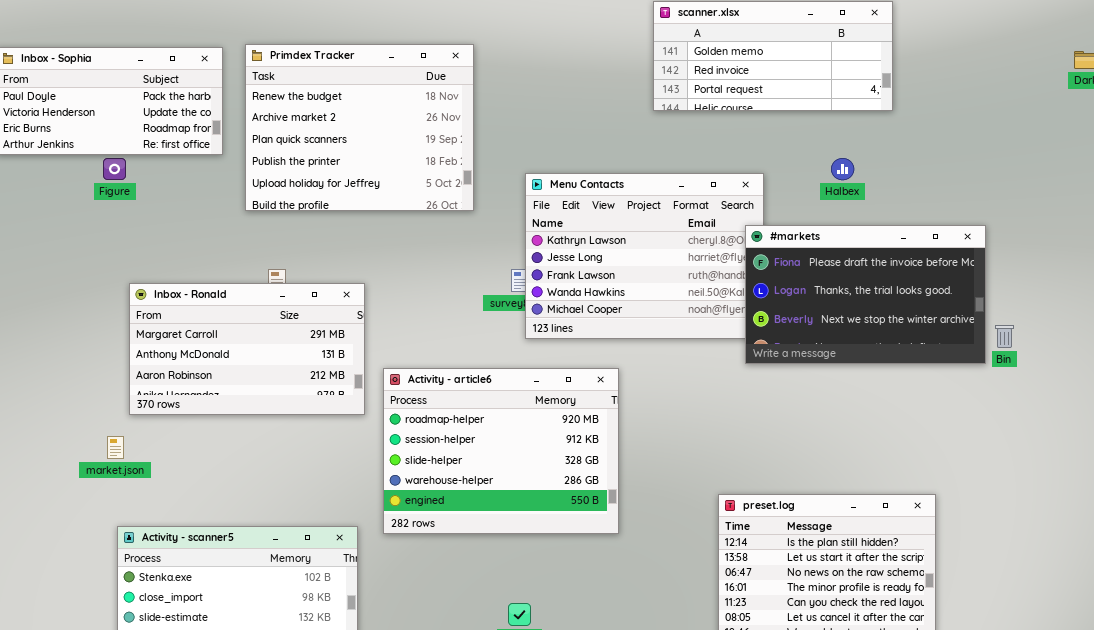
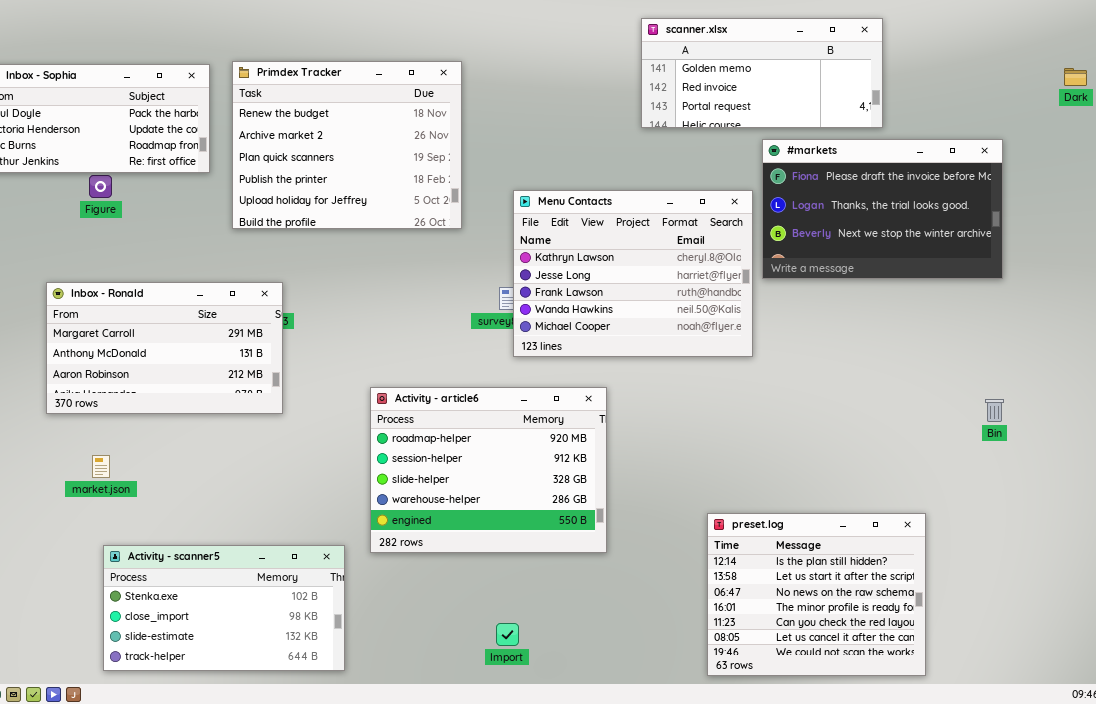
#markets: [745,225,986,364] -> [762,139,1003,279], moved
Inbox - Ronald: [129,283,365,415] -> [46,282,283,414], moved
Bin: [995,325,1014,348] -> [985,399,1004,422], moved

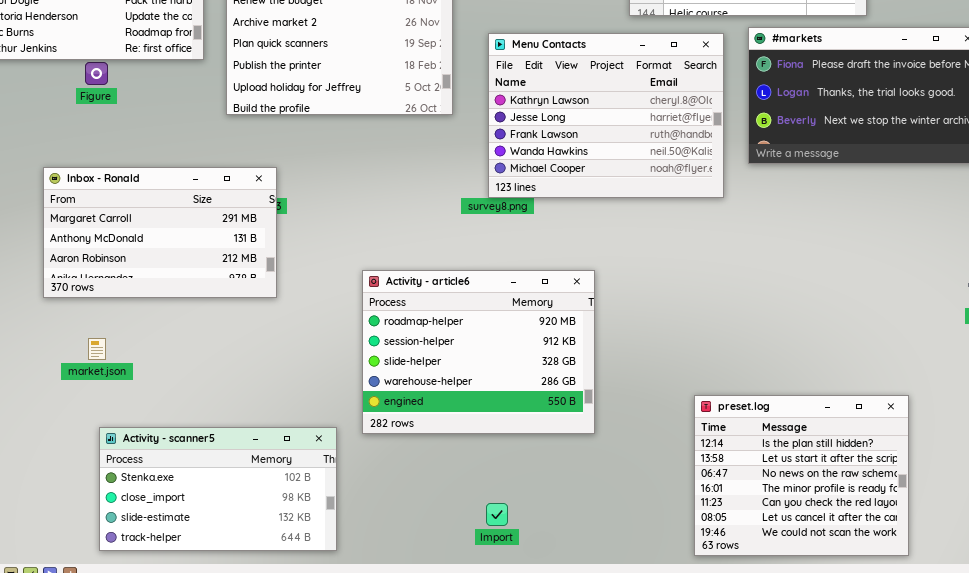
Menu Contacts: [513,190,753,357] -> [488,33,724,198], moved

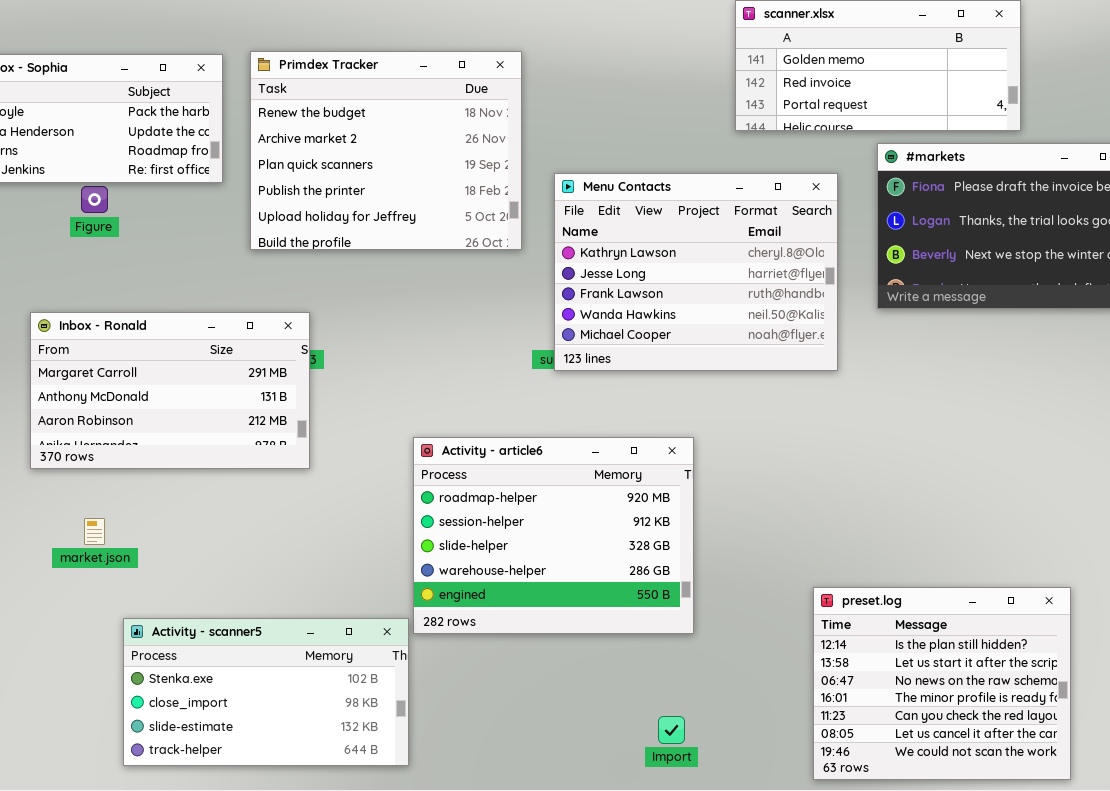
Menu Contacts: [488,33,724,198] -> [554,173,838,371], moved
Activity - scanner5: [99,427,337,551] -> [123,618,409,766], moved
Import: [486,503,508,526] -> [658,716,685,744], moved

